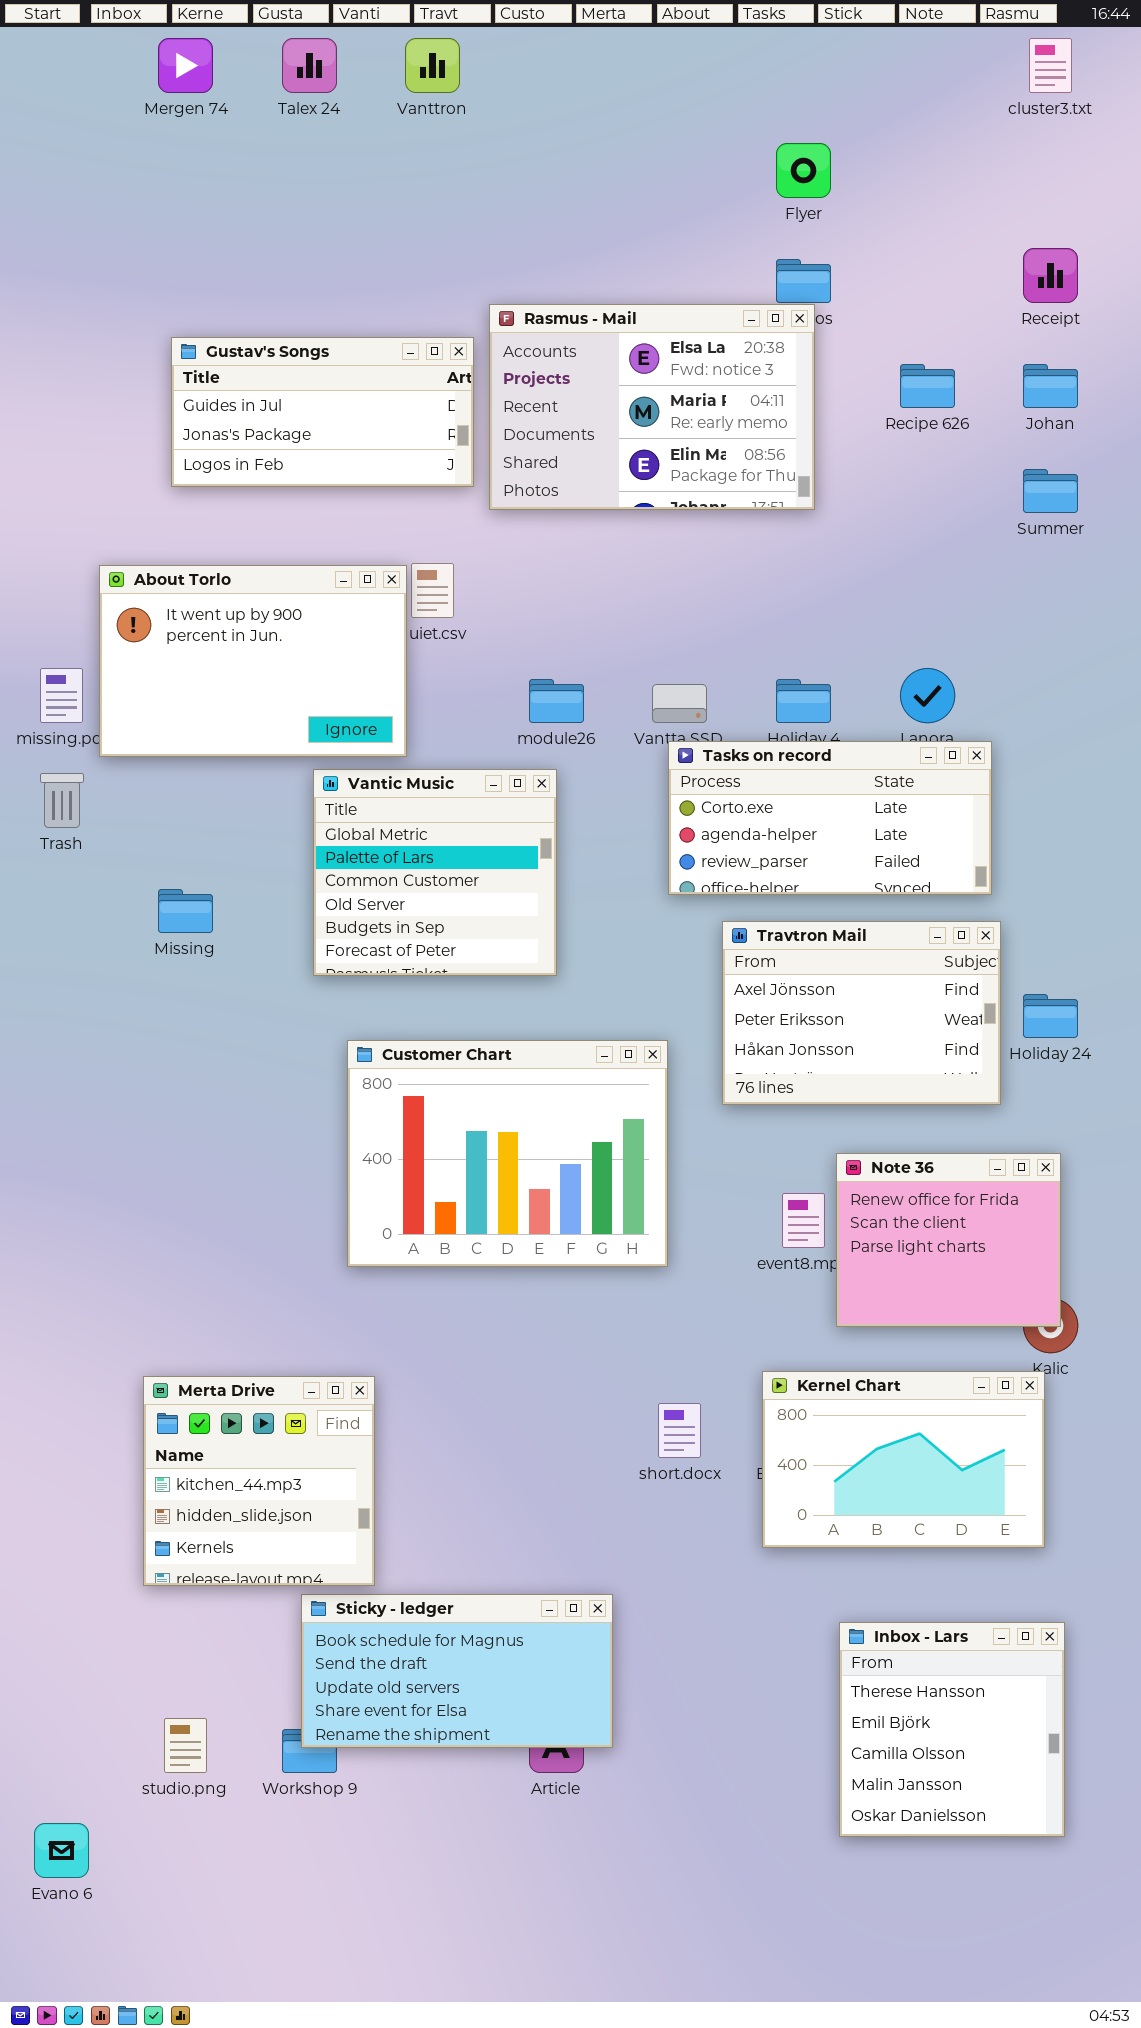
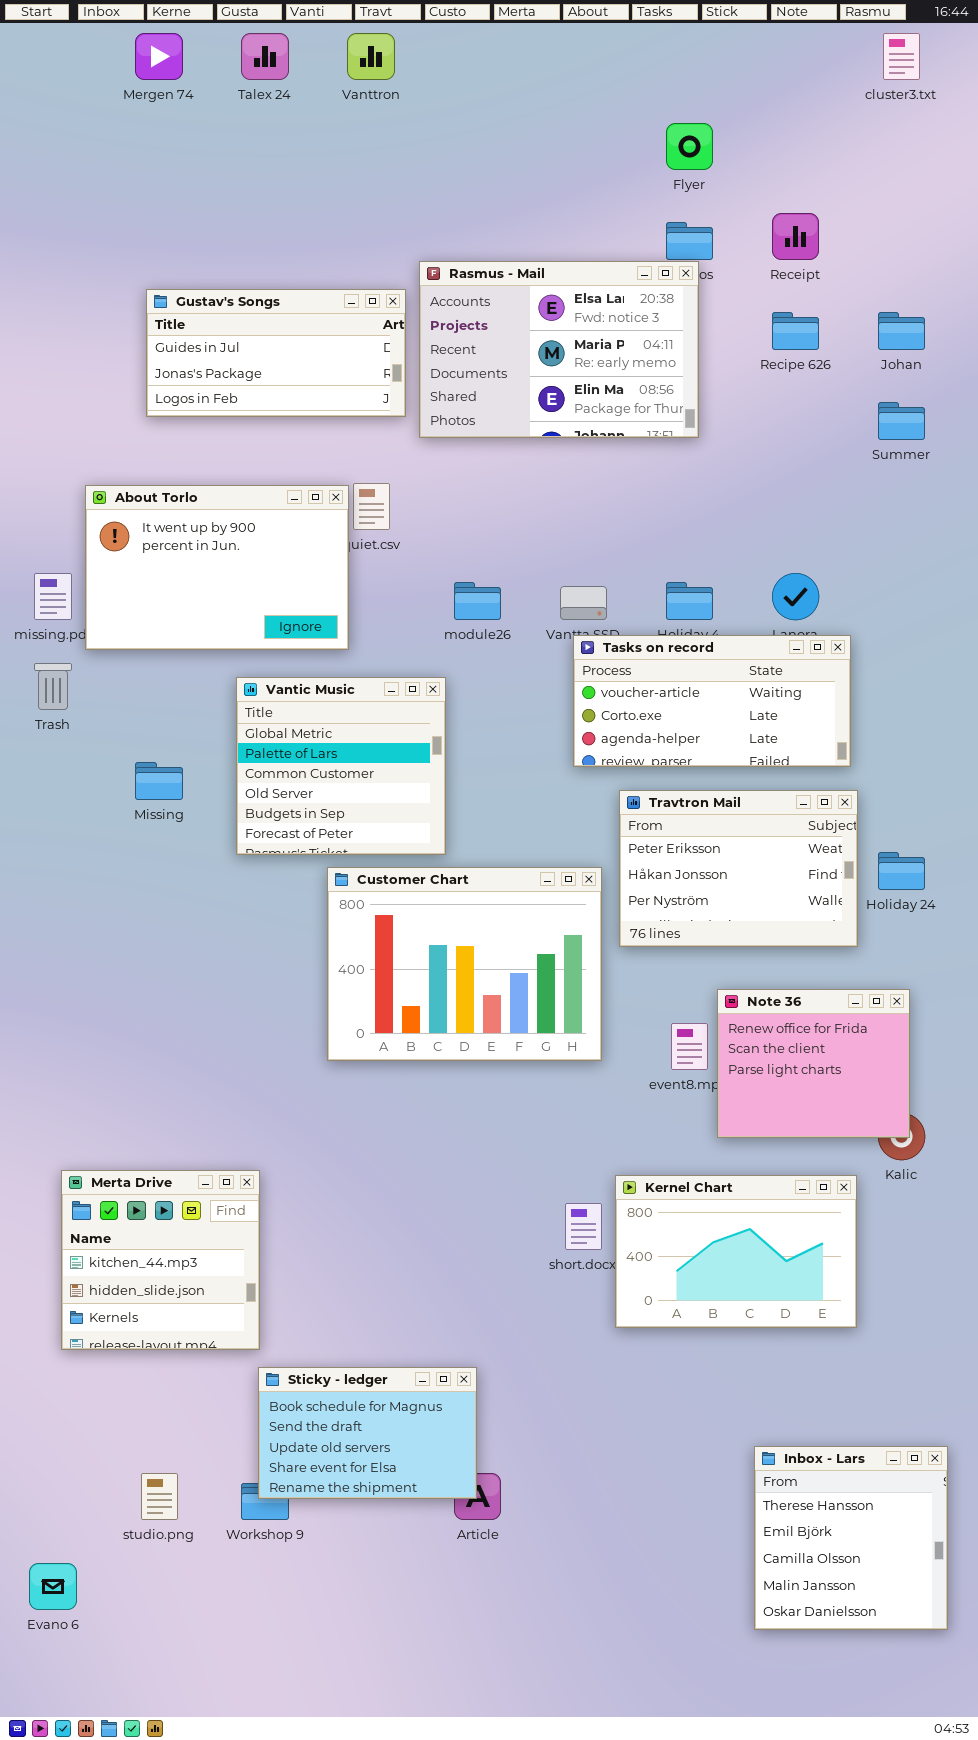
Receipt: [1023,248,1078,303] -> [772,213,819,260], moved
Tasks on record: [668,741,992,895] -> [573,635,851,767], scrolled up 1 row
Vantic Music: [313,769,557,976] -> [236,677,446,855], moved
Travtron Mail: [722,921,1001,1105] -> [619,790,858,947], scrolled down 1 row
Customer Chart: [347,1040,668,1267] -> [327,867,602,1061], moved
Kernel Chart: [762,1371,1045,1548] -> [615,1175,857,1328], moved
Merta Drive: [143,1376,375,1586] -> [61,1170,260,1350], moved
Sticky - ledger: [301,1594,613,1748] -> [258,1367,477,1499], resized
Inbox - Lars: [839,1622,1065,1837] -> [754,1446,948,1630], moved

